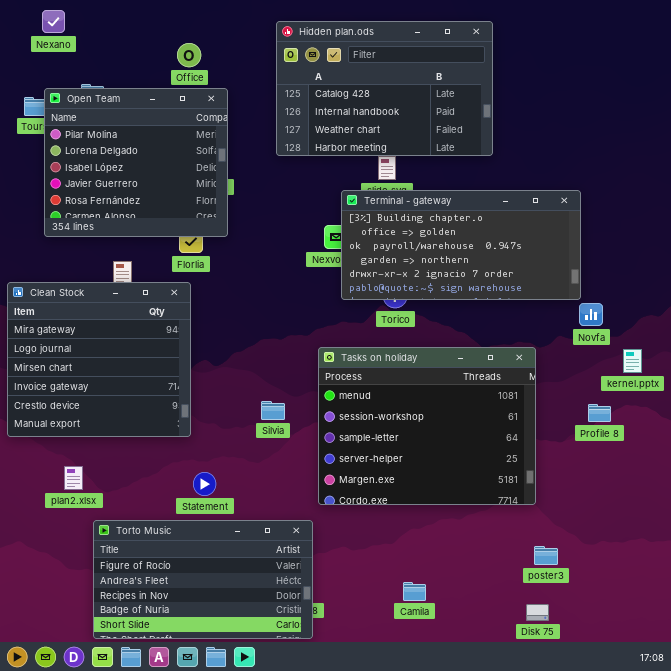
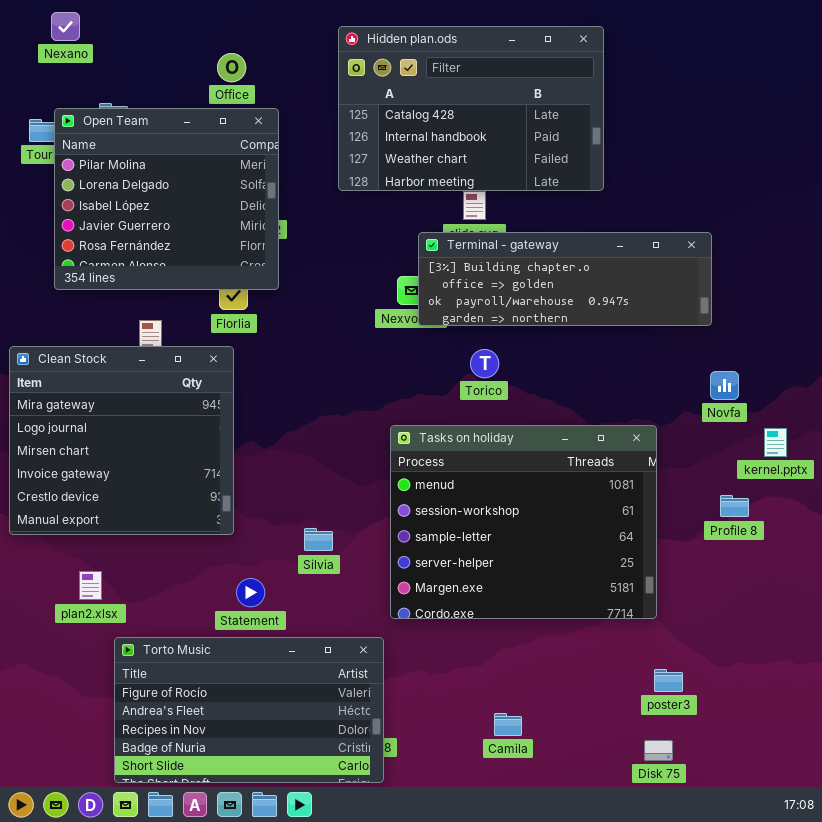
Terminal - gateway: [341,190,581,300] -> [418,232,712,326], resized
Silvia: [261,401,285,420] -> [304,528,333,551], moved

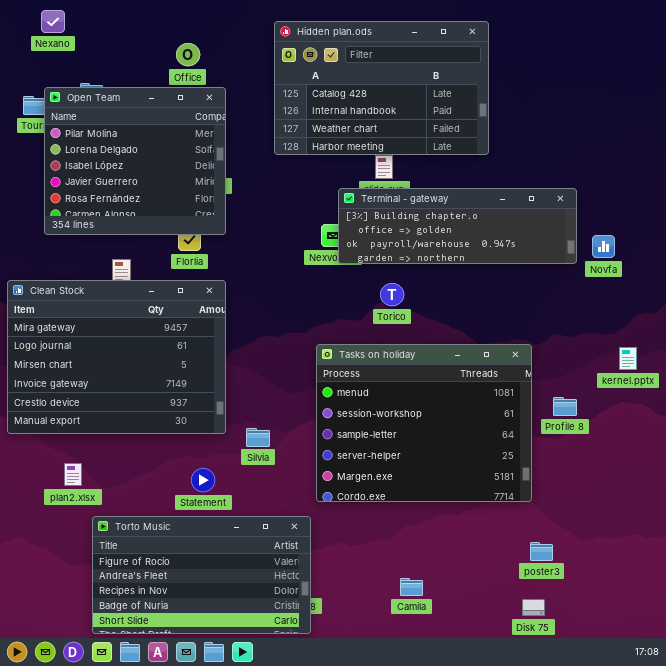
Clean Stock: [9,346,234,535] -> [7,280,226,434], resized
Novfa: [710,371,739,400] -> [592,235,615,258], moved
Profile 8: [720,495,749,517] -> [553,397,577,416], moved

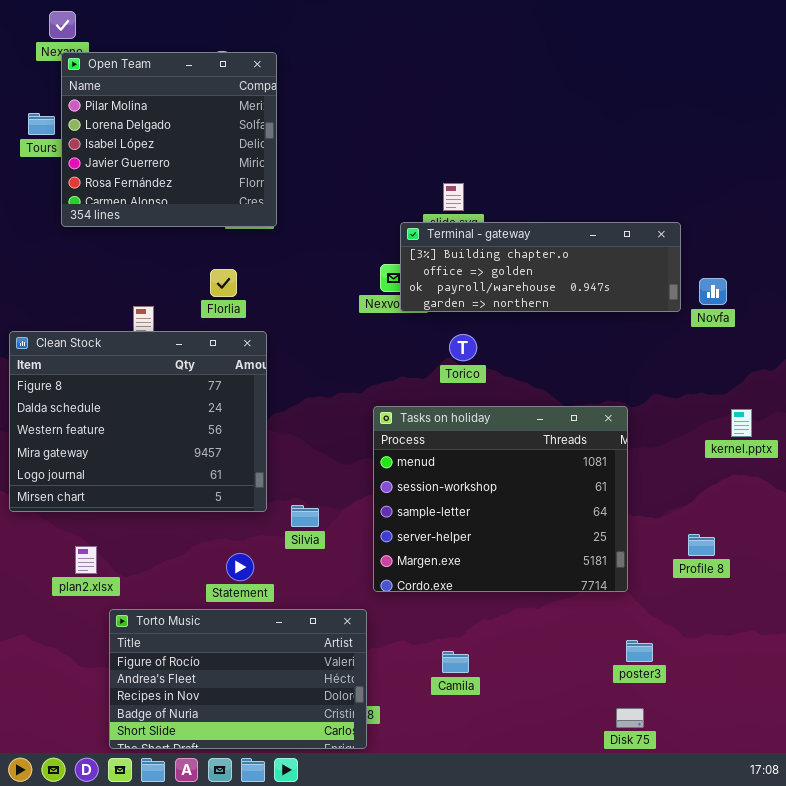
Hidden plan.ods: [274,21,489,155] -> none, closed
Open Team: [44,87,226,235] -> [61,52,277,227], moved
Clean Stock: [7,280,226,434] -> [9,331,267,512], scrolled up 3 rows
Profile 8: [553,397,577,416] -> [688,534,715,556], moved
Camila: [400,578,423,596] -> [442,651,469,673], moved

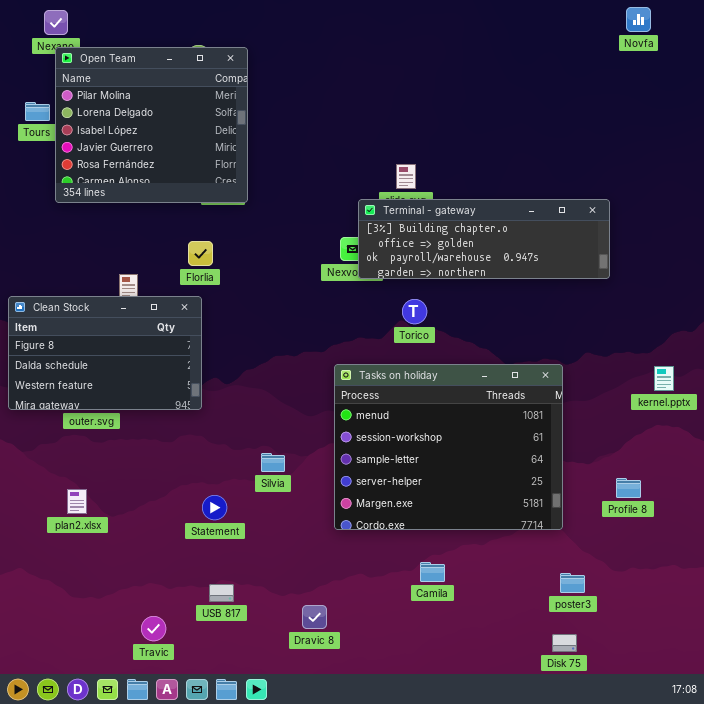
Novfa: [699,278,727,305] -> [626,7,651,32], moved
Clean Stock: [9,331,267,512] -> [8,296,202,410], resized
Torto Music: [109,609,367,749] -> none, closed
Camila: [442,651,469,673] -> [420,562,445,582], moved

